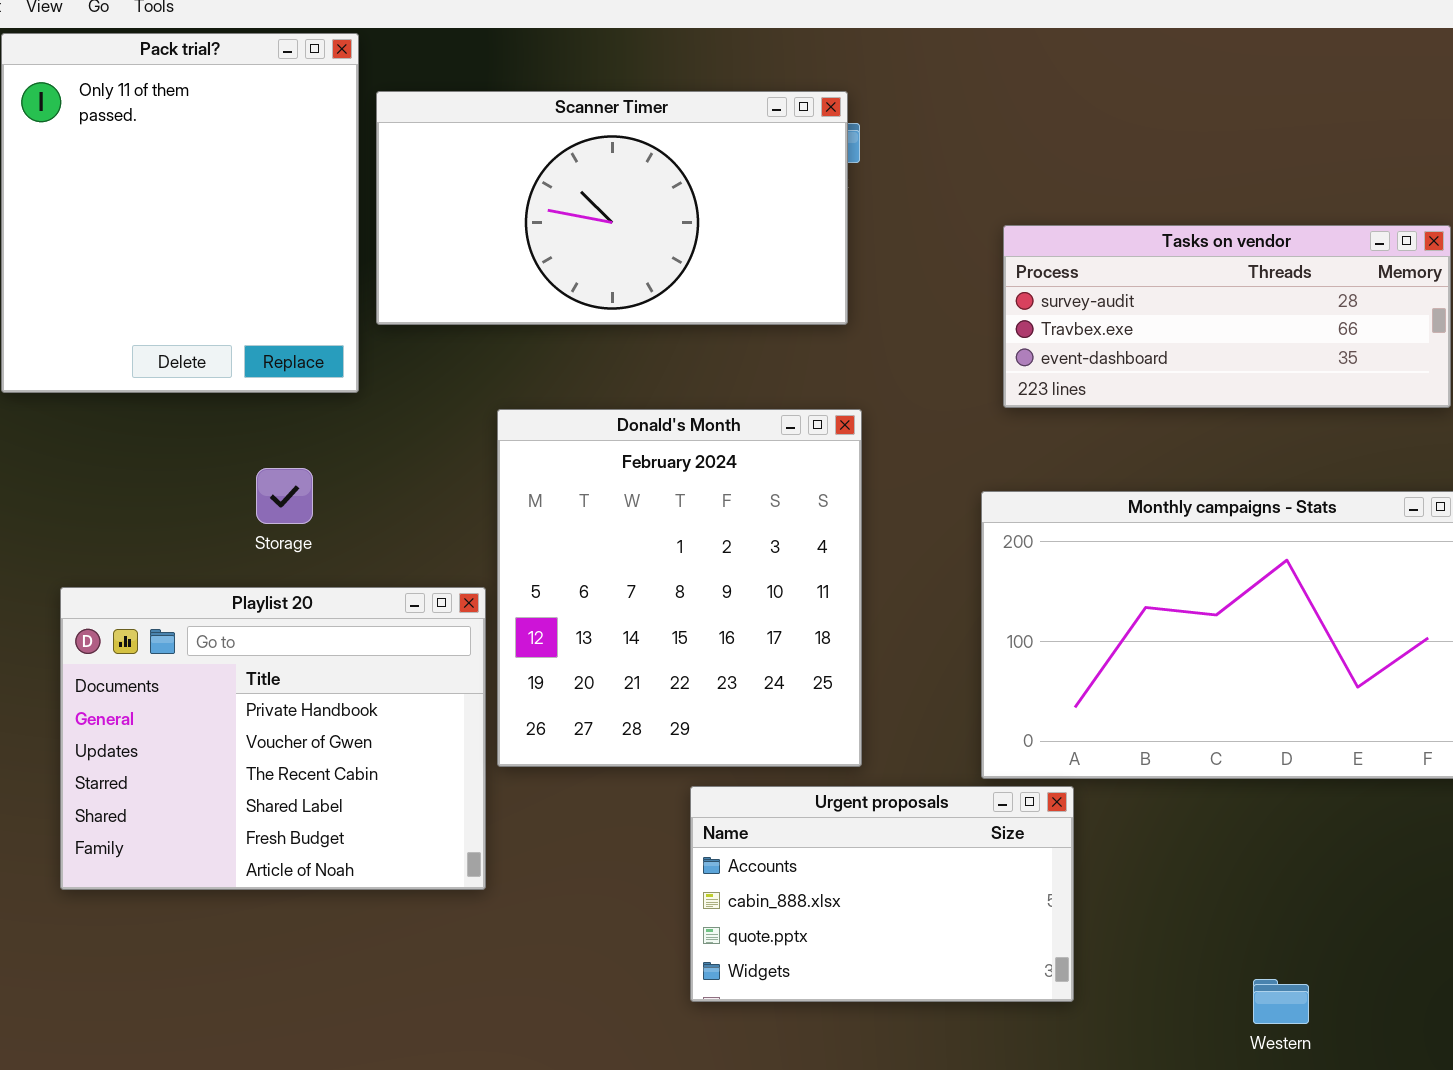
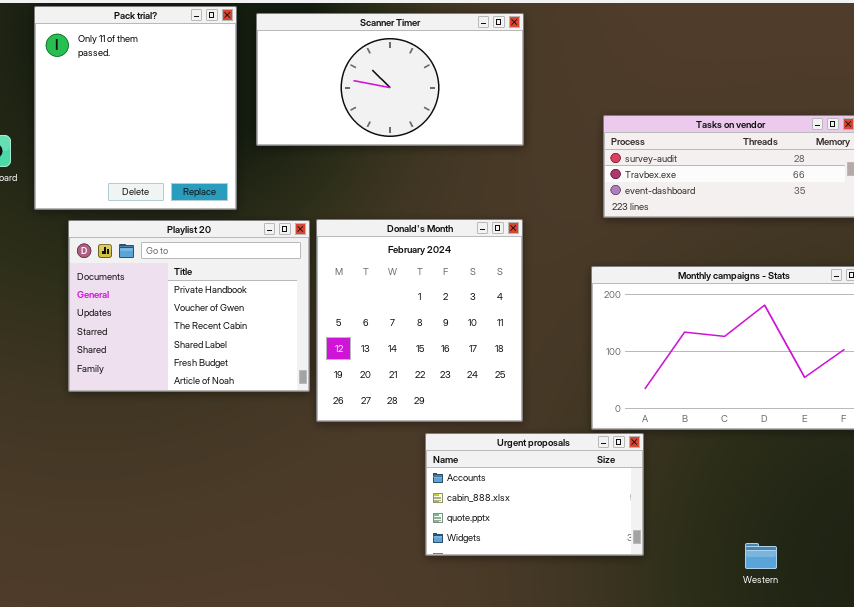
Scanner Timer: [376,91,848,325] -> [256,13,524,146], moved
Playlist 20: [60,587,486,890] -> [68,220,310,392], moved

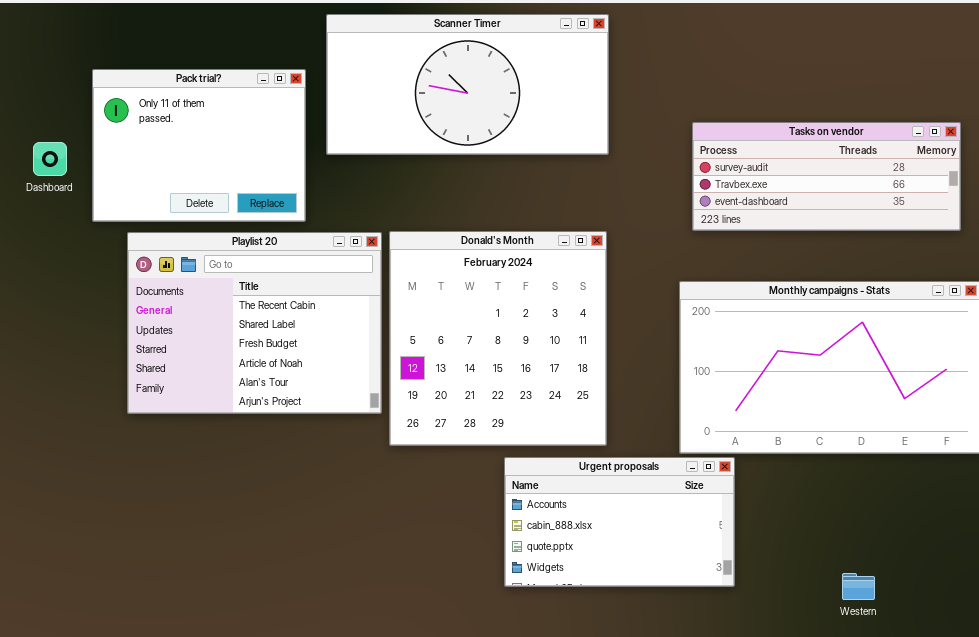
Pack trial?: [34,6,237,210] -> [92,69,306,222], resized
Playlist 20: [68,220,310,392] -> [127,232,382,414], scrolled down 2 rows

